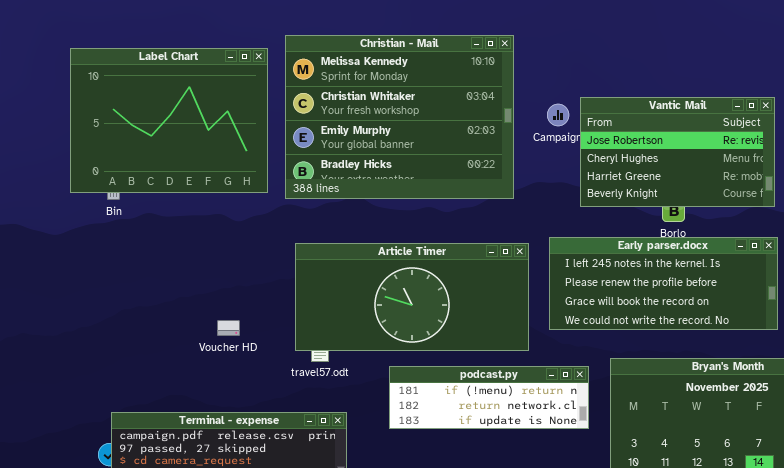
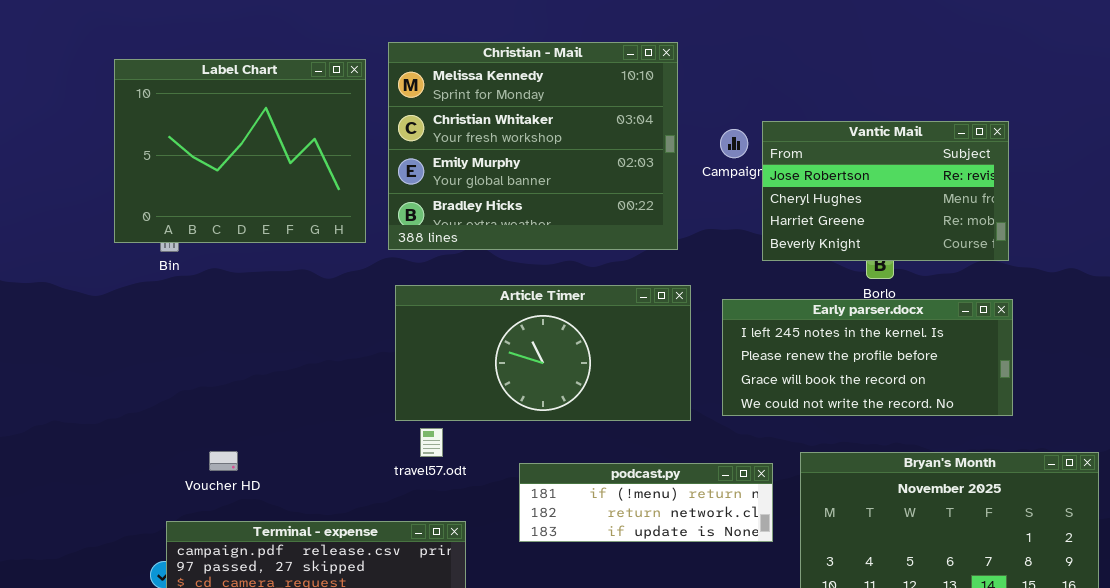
Article Timer: [295,243,529,351] -> [395,285,691,421], moved
Voucher HD: [217,320,240,336] -> [209,451,238,471], moved

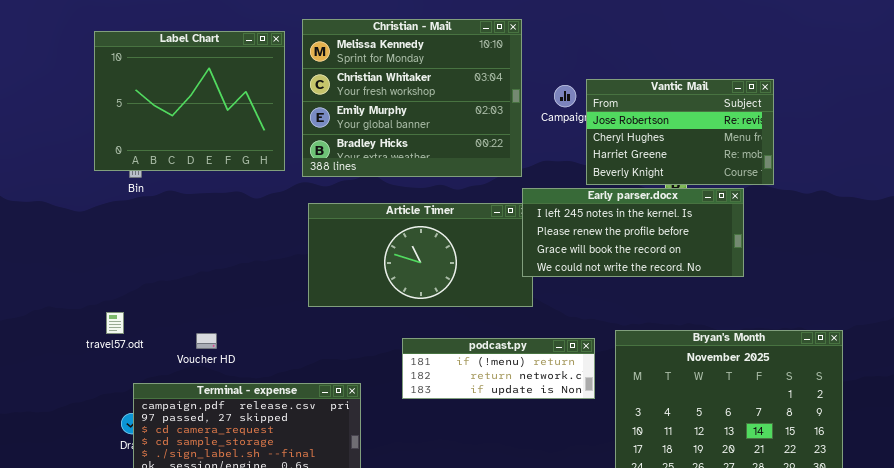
Early parser.docx: [722,299,1013,416] -> [522,188,744,277], moved
travel57.odt: [420,428,443,457] -> [106,312,124,334], moved
Voucher HD: [209,451,238,471] -> [196,333,217,349], moved

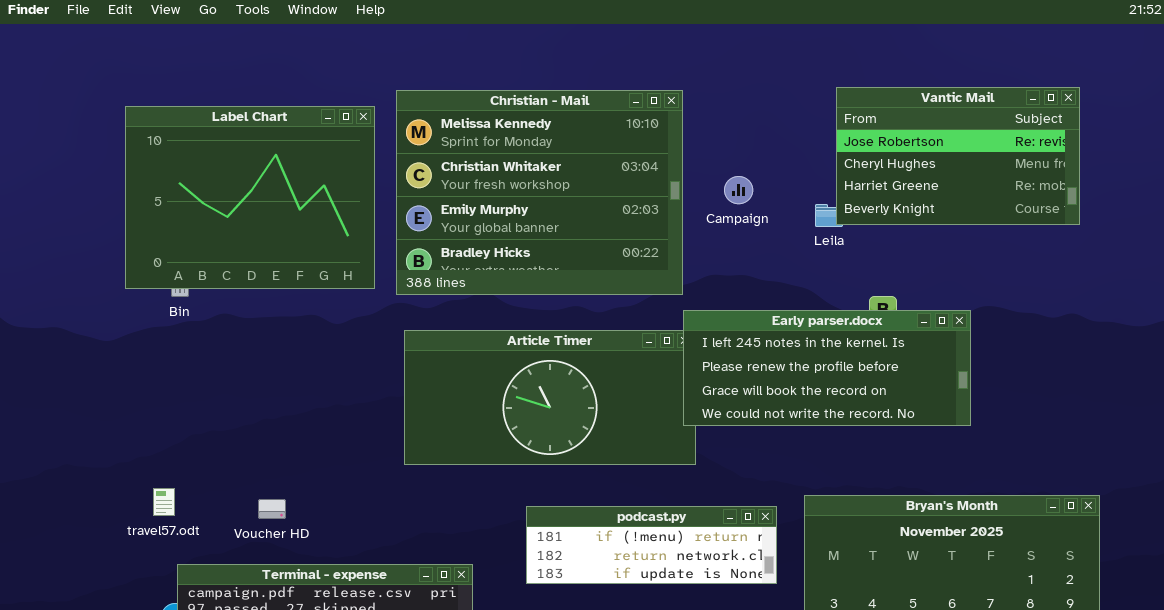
Vantic Mail: [586,79,774,185] -> [836,87,1080,225], moved
travel57.odt: [106,312,124,334] -> [153,488,175,516], moved

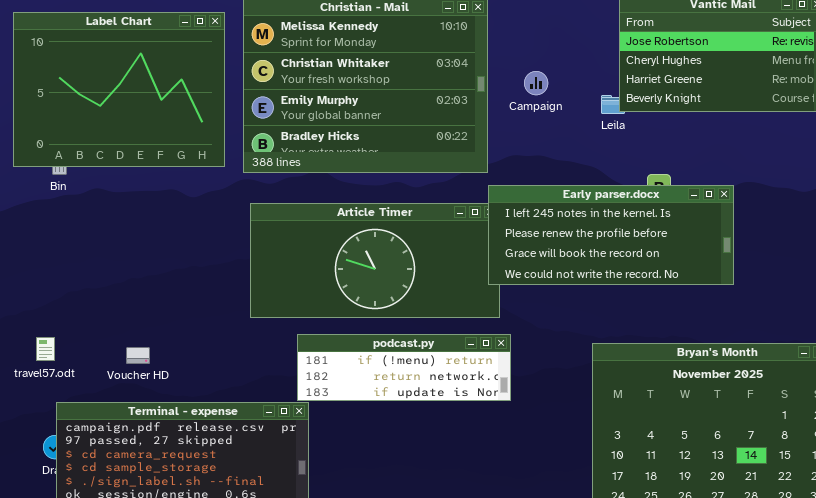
podcast.py: [526,506,777,584] -> [297,334,511,401], moved

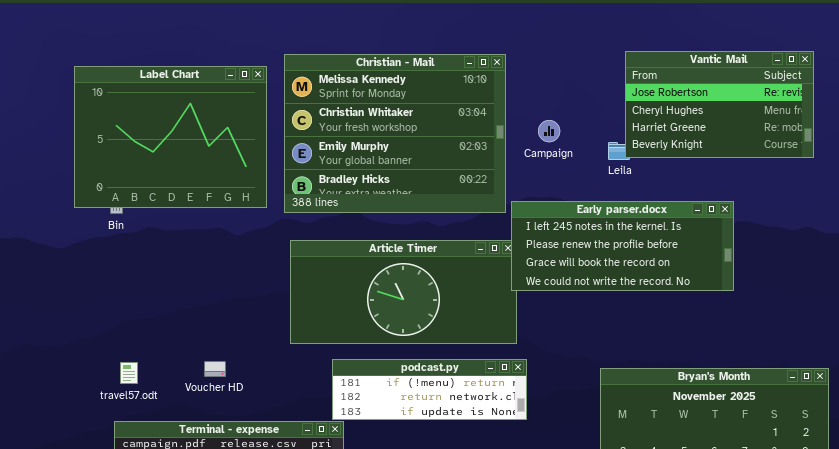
Early parser.docx: [488,185,734,285] -> [511,201,734,291], moved
travel57.odt: [36,337,55,361] -> [120,362,138,384], moved
Voucher HD: [126,347,150,364] -> [204,361,226,377], moved

